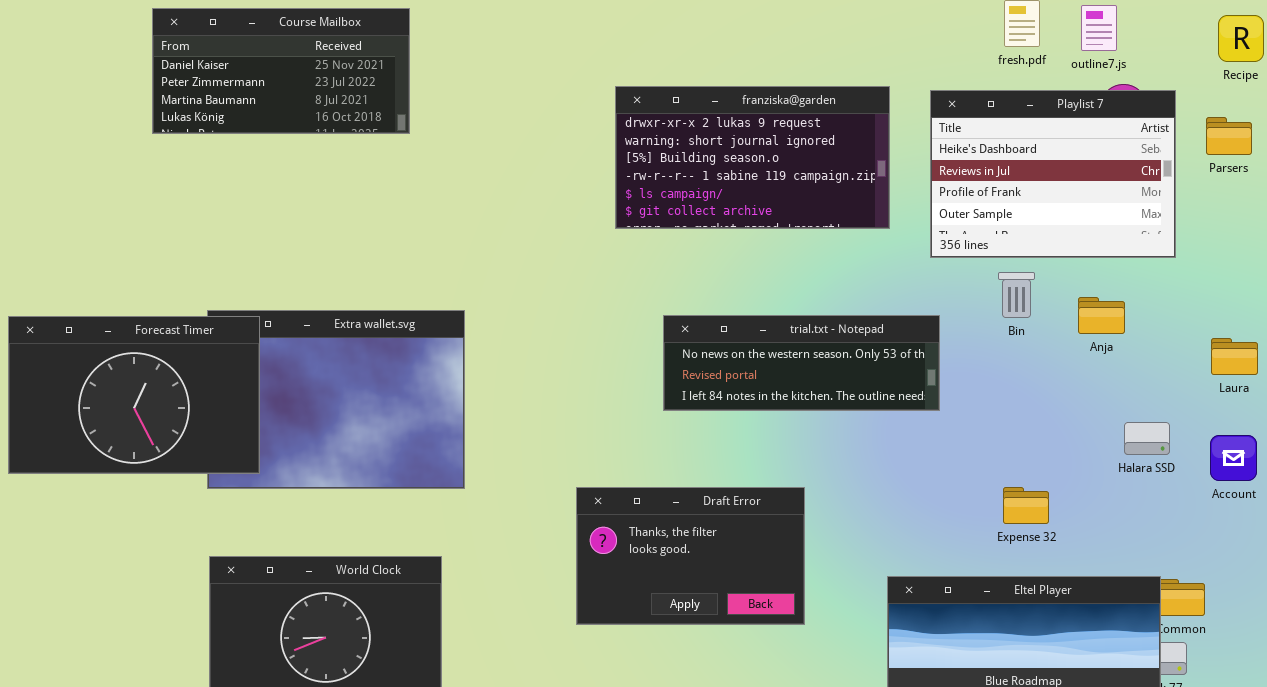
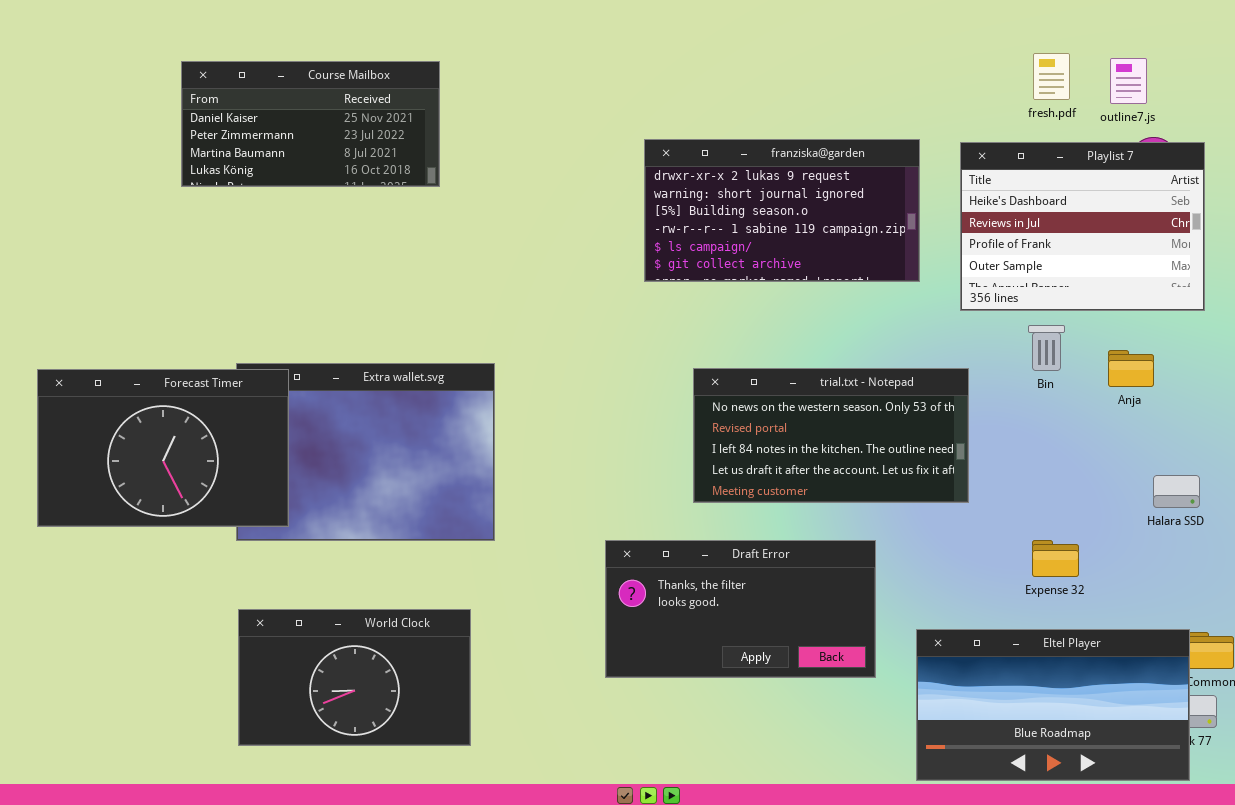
trial.txt - Notepad: [663,315,940,411] -> [693,368,969,503], resized
Draft Error: [576,487,805,625] -> [605,540,876,678], resized

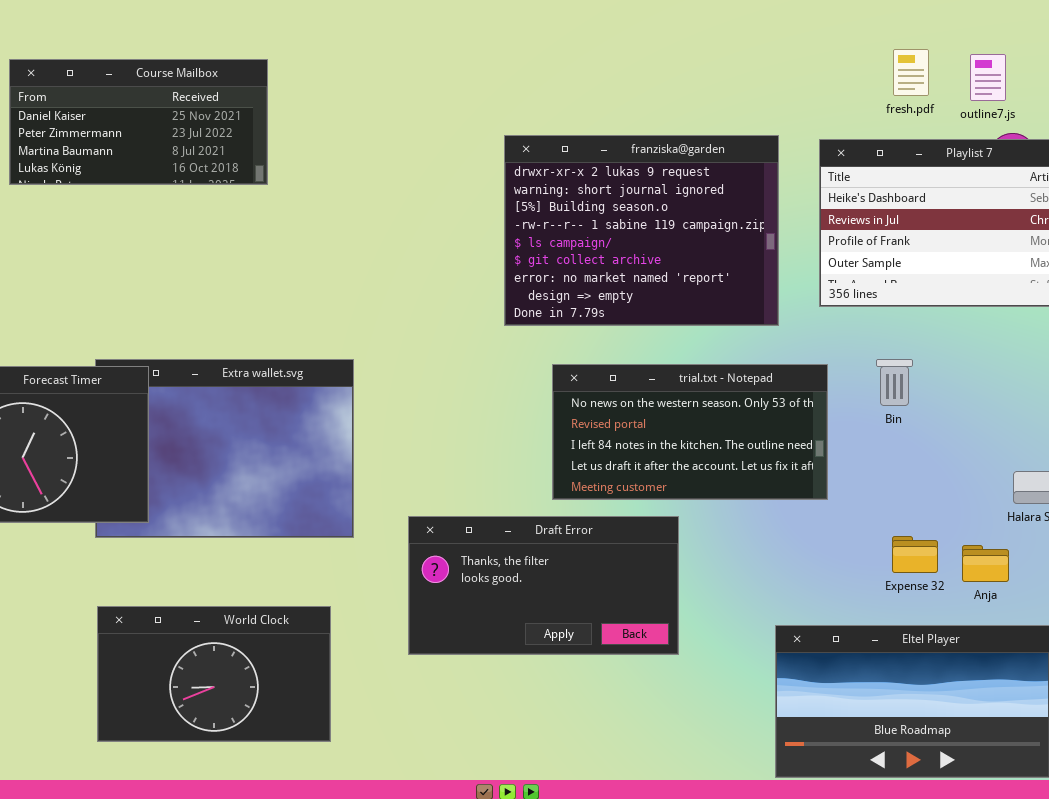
Course Mailbox: [181,61,440,187] -> [9,59,268,185], moved
franziska@garden: [644,139,920,282] -> [504,135,779,326], resized
Bin: [1028,325,1065,371] -> [876,359,913,406], moved
Anja: [1108,350,1154,387] -> [962,545,1009,582], moved
Draft Error: [605,540,876,678] -> [408,516,679,655], moved

